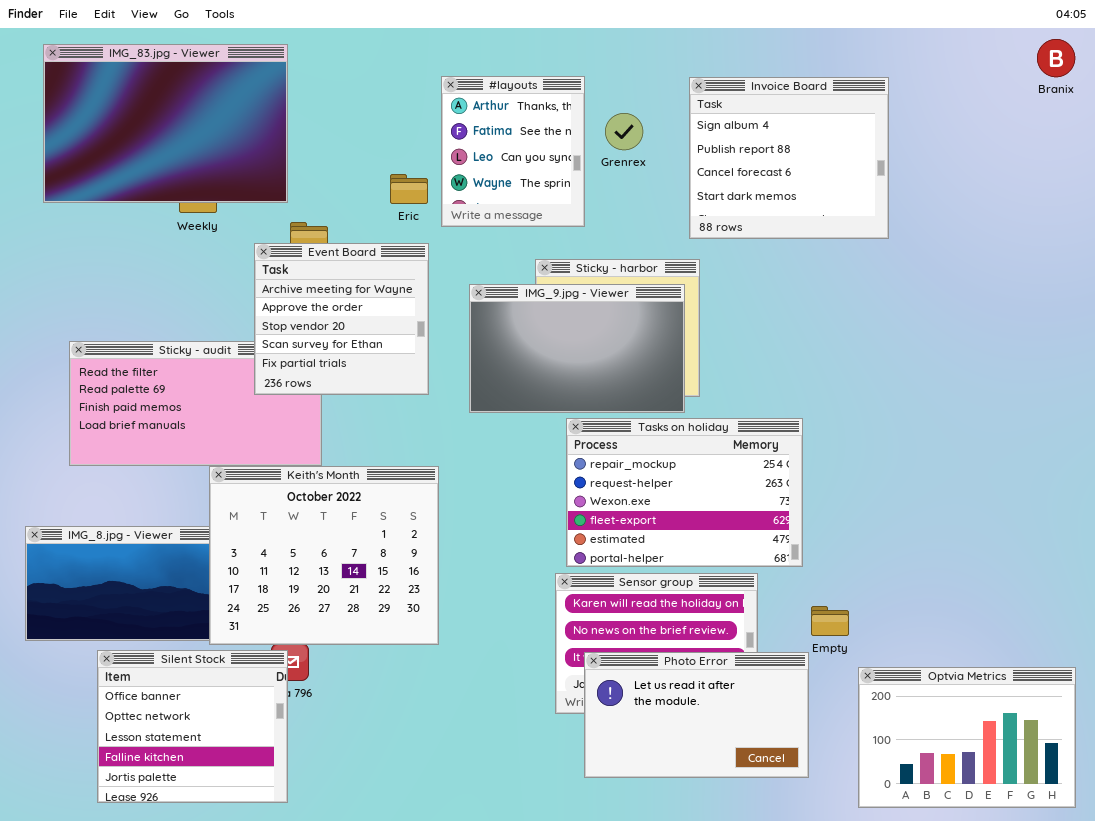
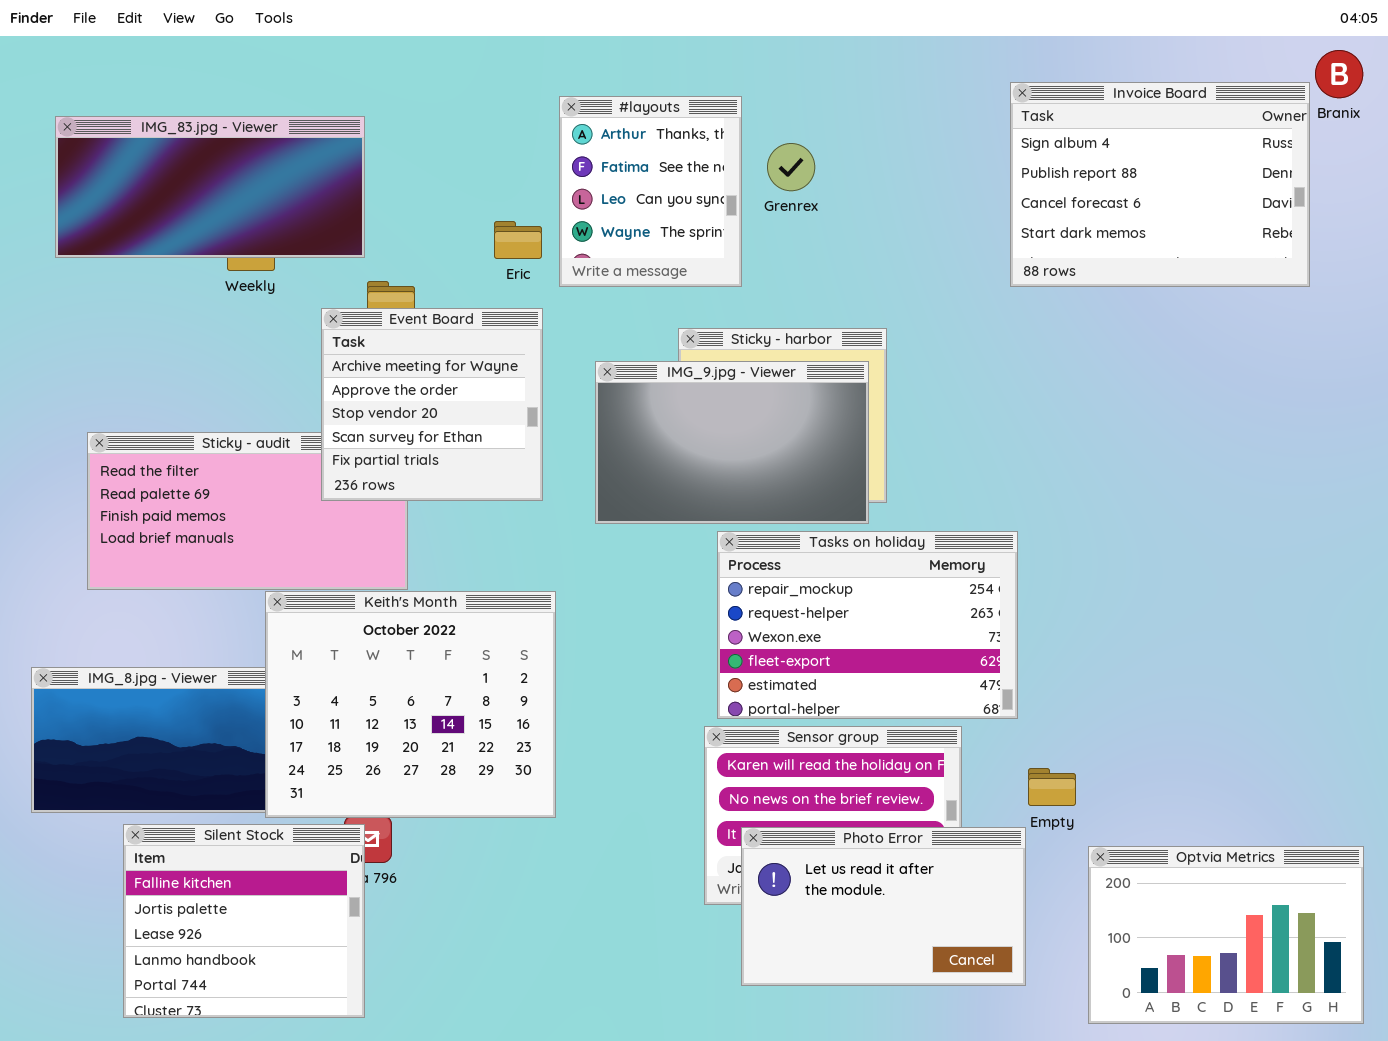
IMG_83.jpg - Viewer: [43,44,288,203] -> [55,116,365,258], resized
Invoice Board: [689,77,889,239] -> [1010,82,1310,287], moved, resized
Silent Stock: [97,650,288,803] -> [123,824,365,1018], scrolled down 3 rows

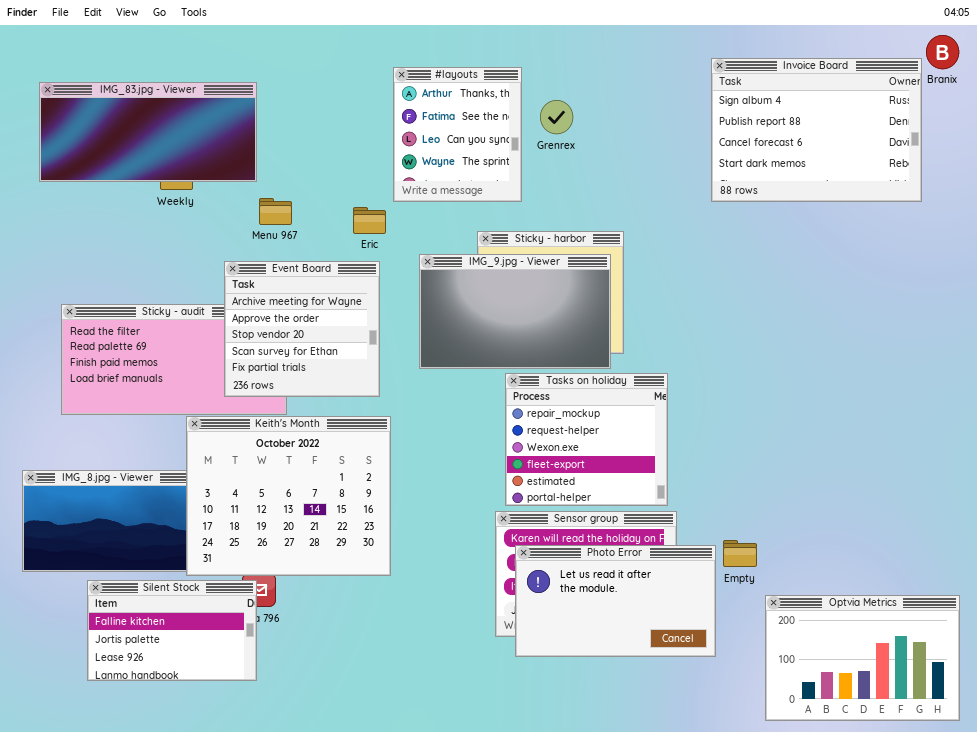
Eric: [494,221,542,259] -> [353,207,386,234], moved
Event Board: [321,308,543,501] -> [224,261,380,397], moved
Tasks on holiday: [717,531,1018,719] -> [505,373,668,506], resized
Silent Stock: [123,824,365,1018] -> [87,580,257,681], resized
Photo Error: [741,827,1026,986] -> [515,545,716,657], moved

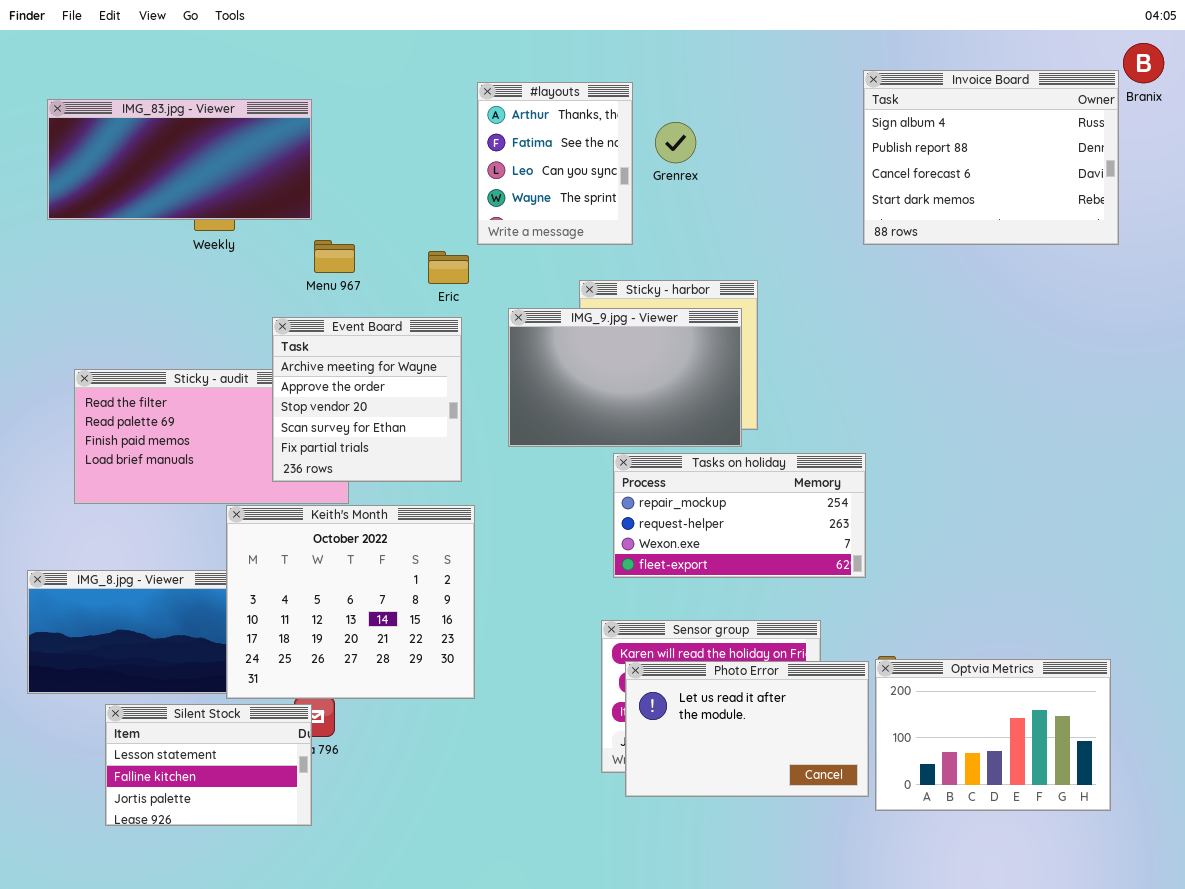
Tasks on holiday: [505,373,668,506] -> [613,453,866,578], resized
Silent Stock: [87,580,257,681] -> [105,704,312,826], scrolled up 1 row
Optvia Metrics: [765,595,960,721] -> [875,659,1111,811], moved

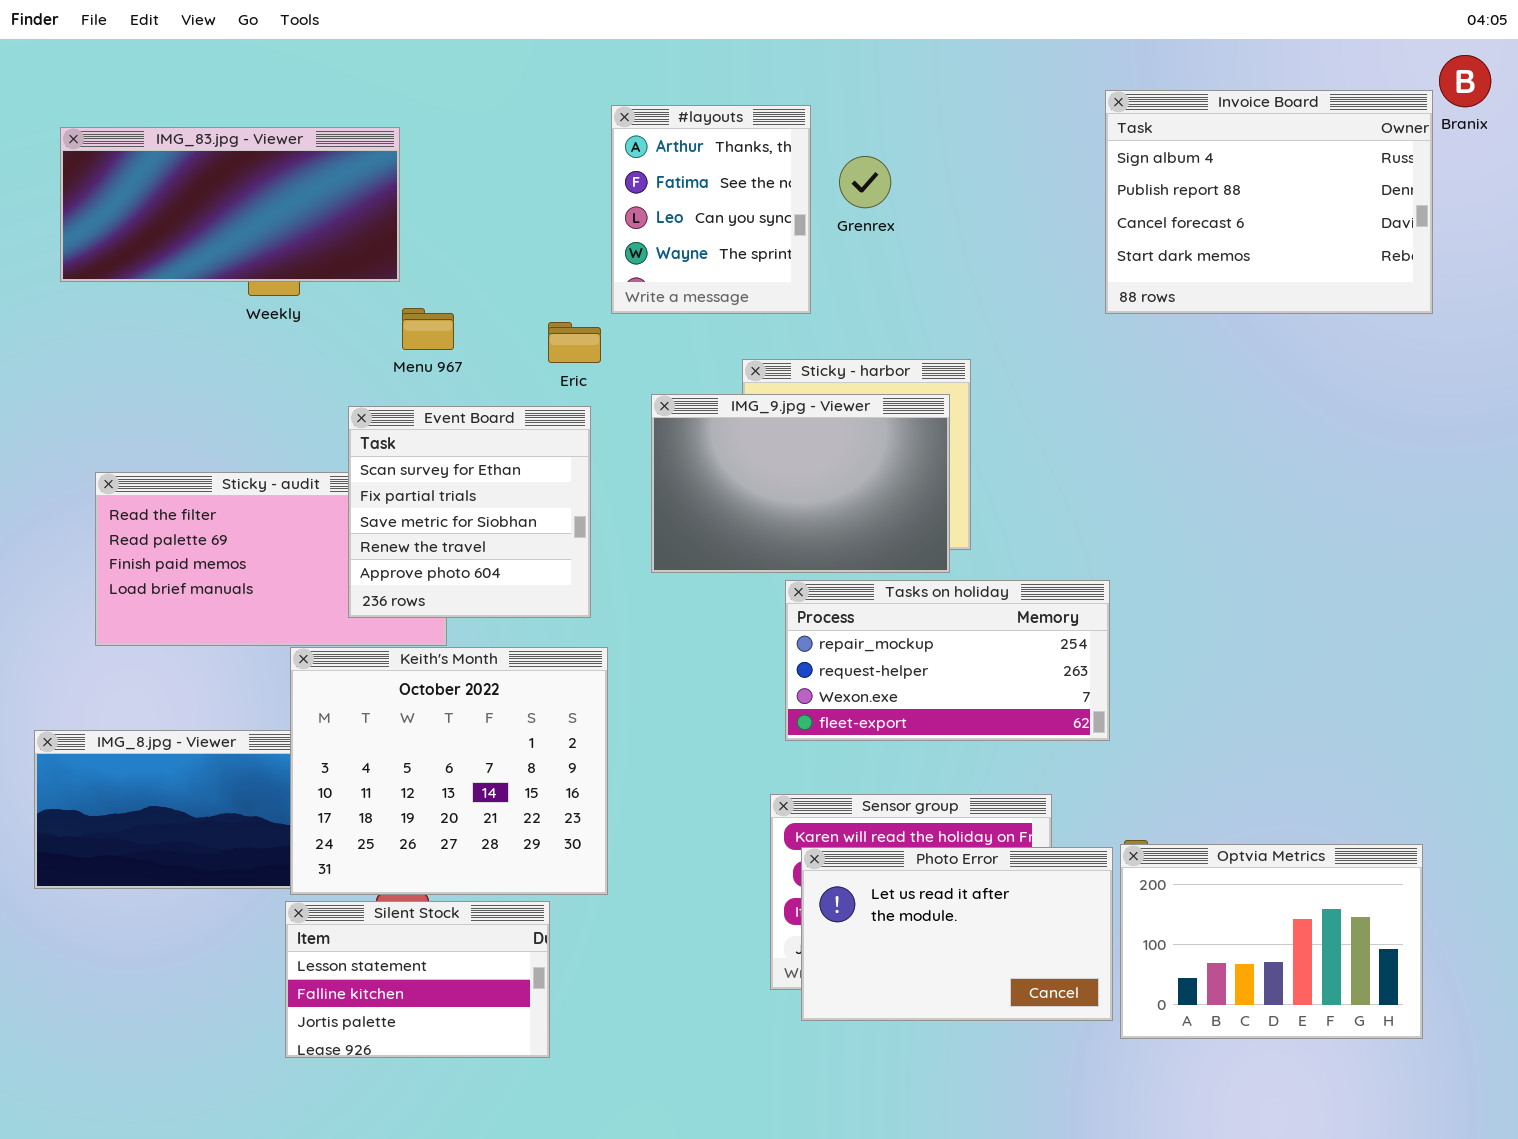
Event Board: [272,317,462,482] -> [348,406,591,618], scrolled down 3 rows
Silent Stock: [105,704,312,826] -> [285,901,550,1058], moved

